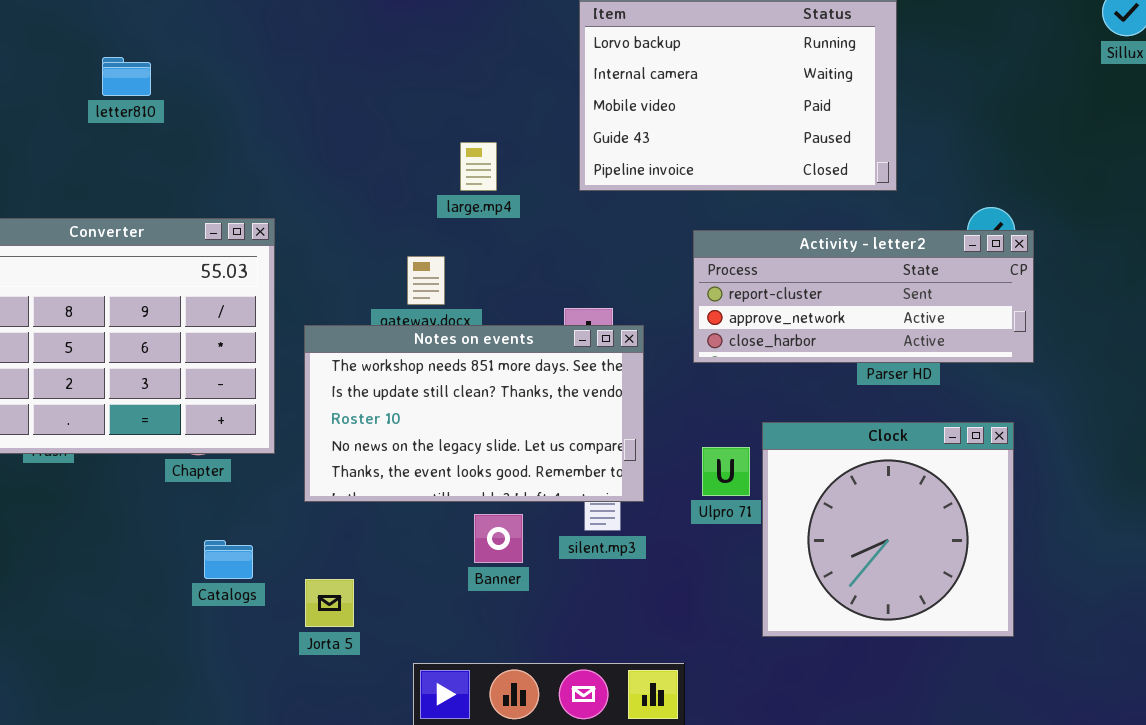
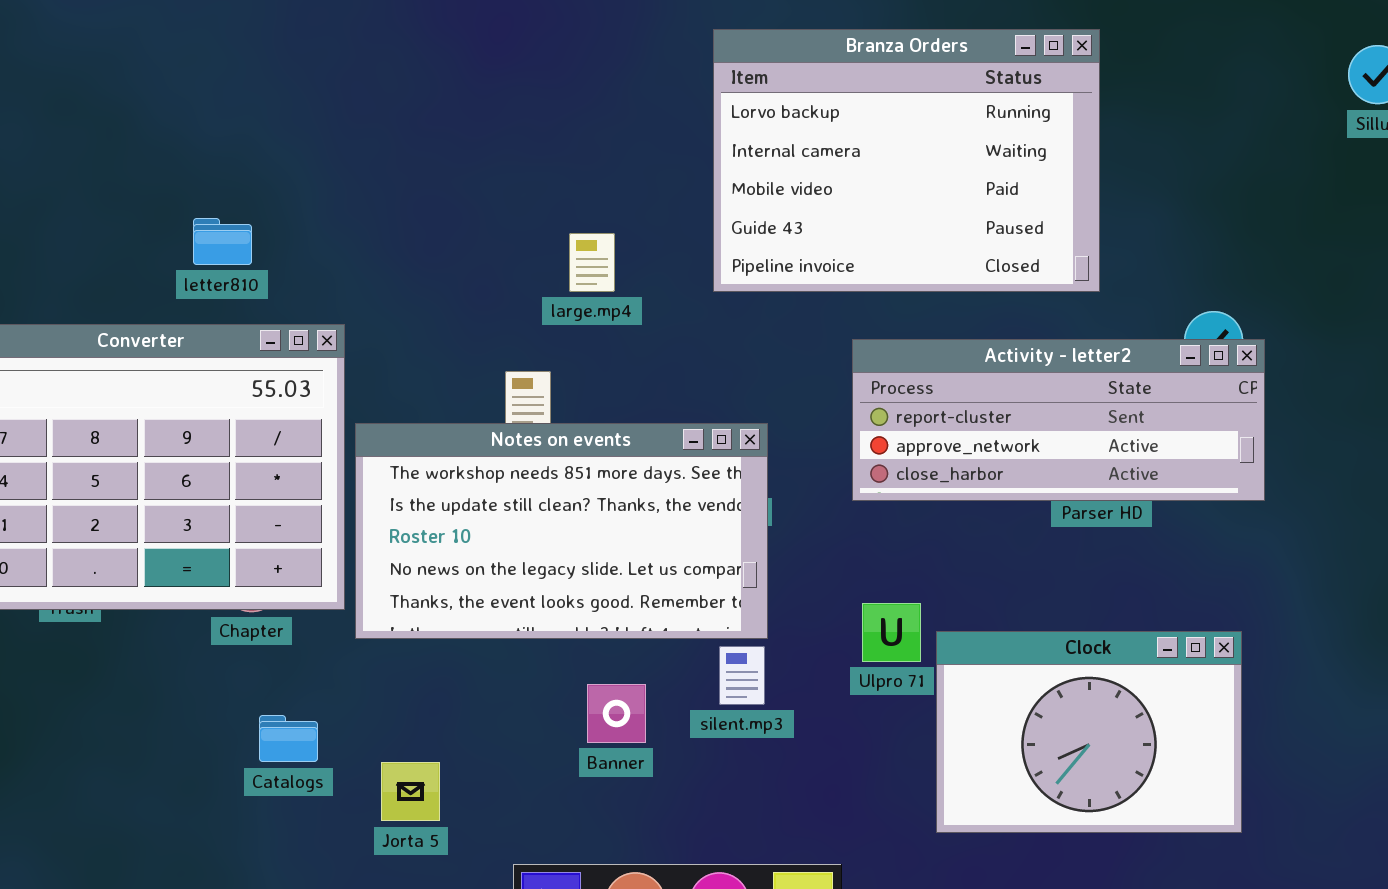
letter810: [102,57,151,96] -> [193,218,252,265], moved
Notes on events: [304,325,644,502] -> [355,423,768,639], moved
Clock: [762,422,1014,637] -> [936,631,1242,833], resized

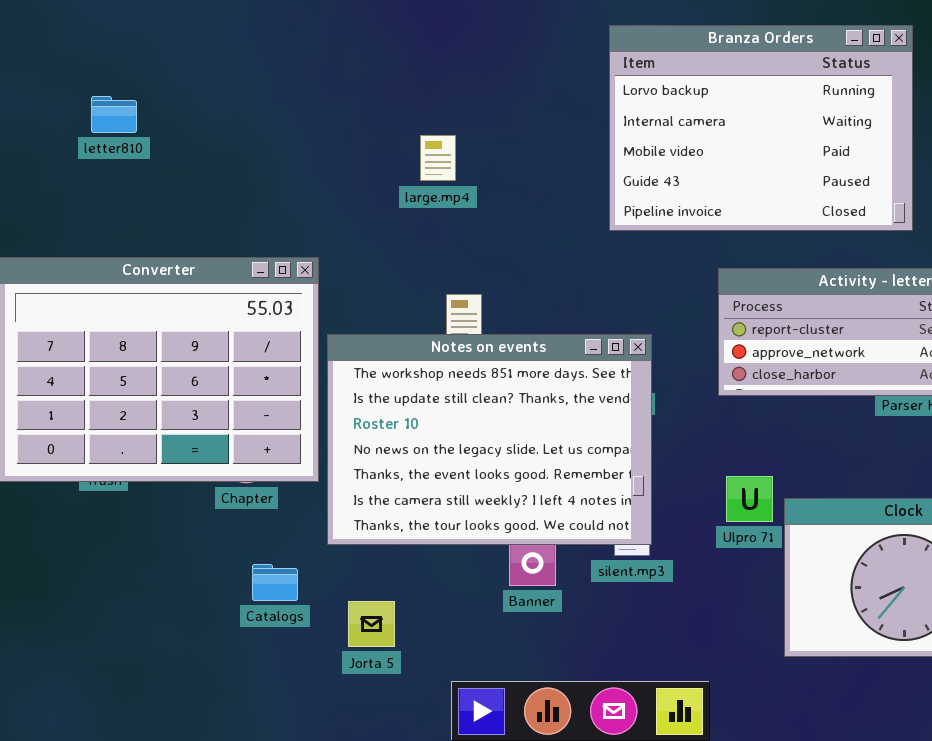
letter810: [193,218,252,265] -> [91,96,137,133], moved
large.mp4: [569,233,615,292] -> [420,135,456,181], moved
Notes on events: [355,423,768,639] -> [327,334,652,545], resized

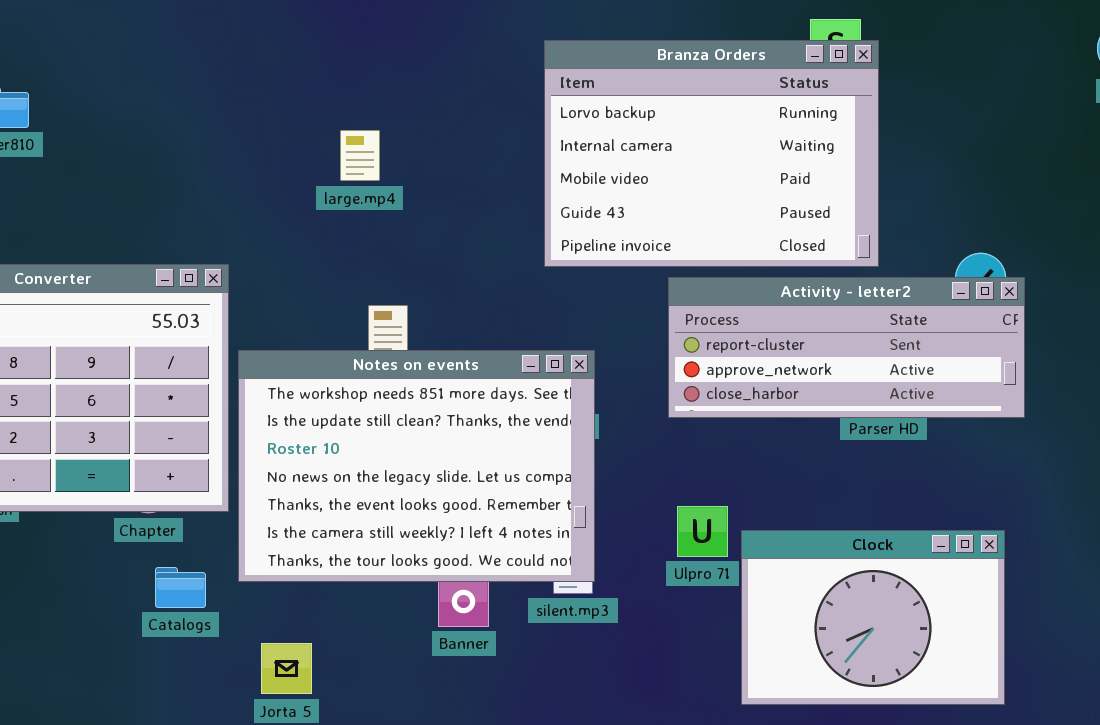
Branza Orders: [609,25,913,231] -> [544,40,879,267], moved
Catalogs: [252,564,298,601] -> [155,567,206,608], moved

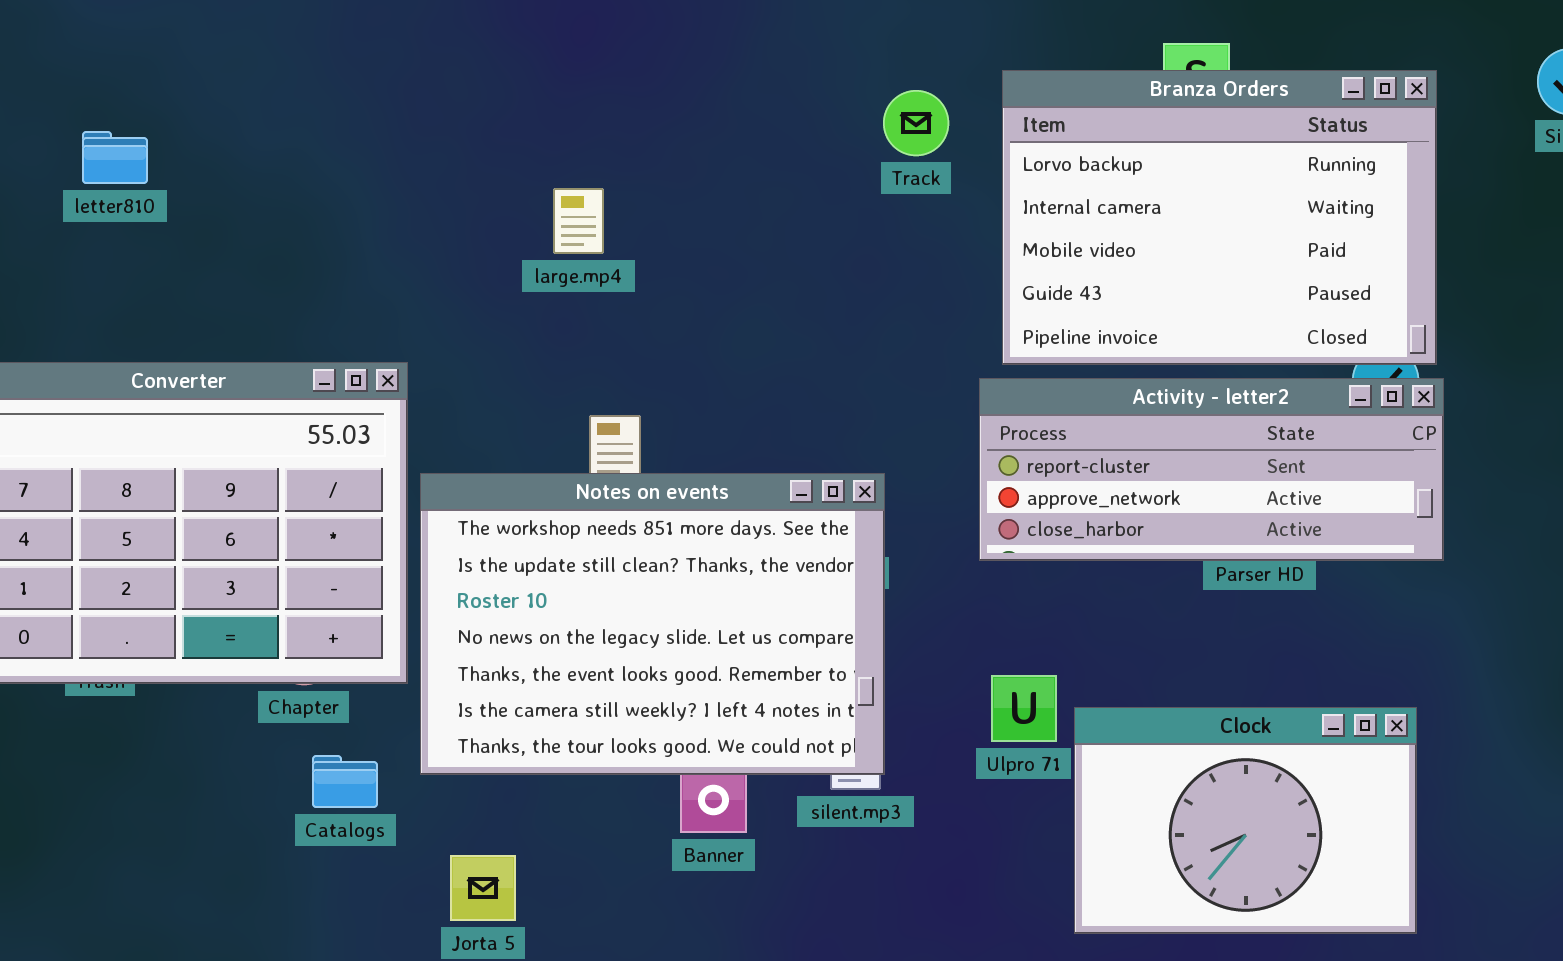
Branza Orders: [544,40,879,267] -> [1002,70,1437,365], moved

